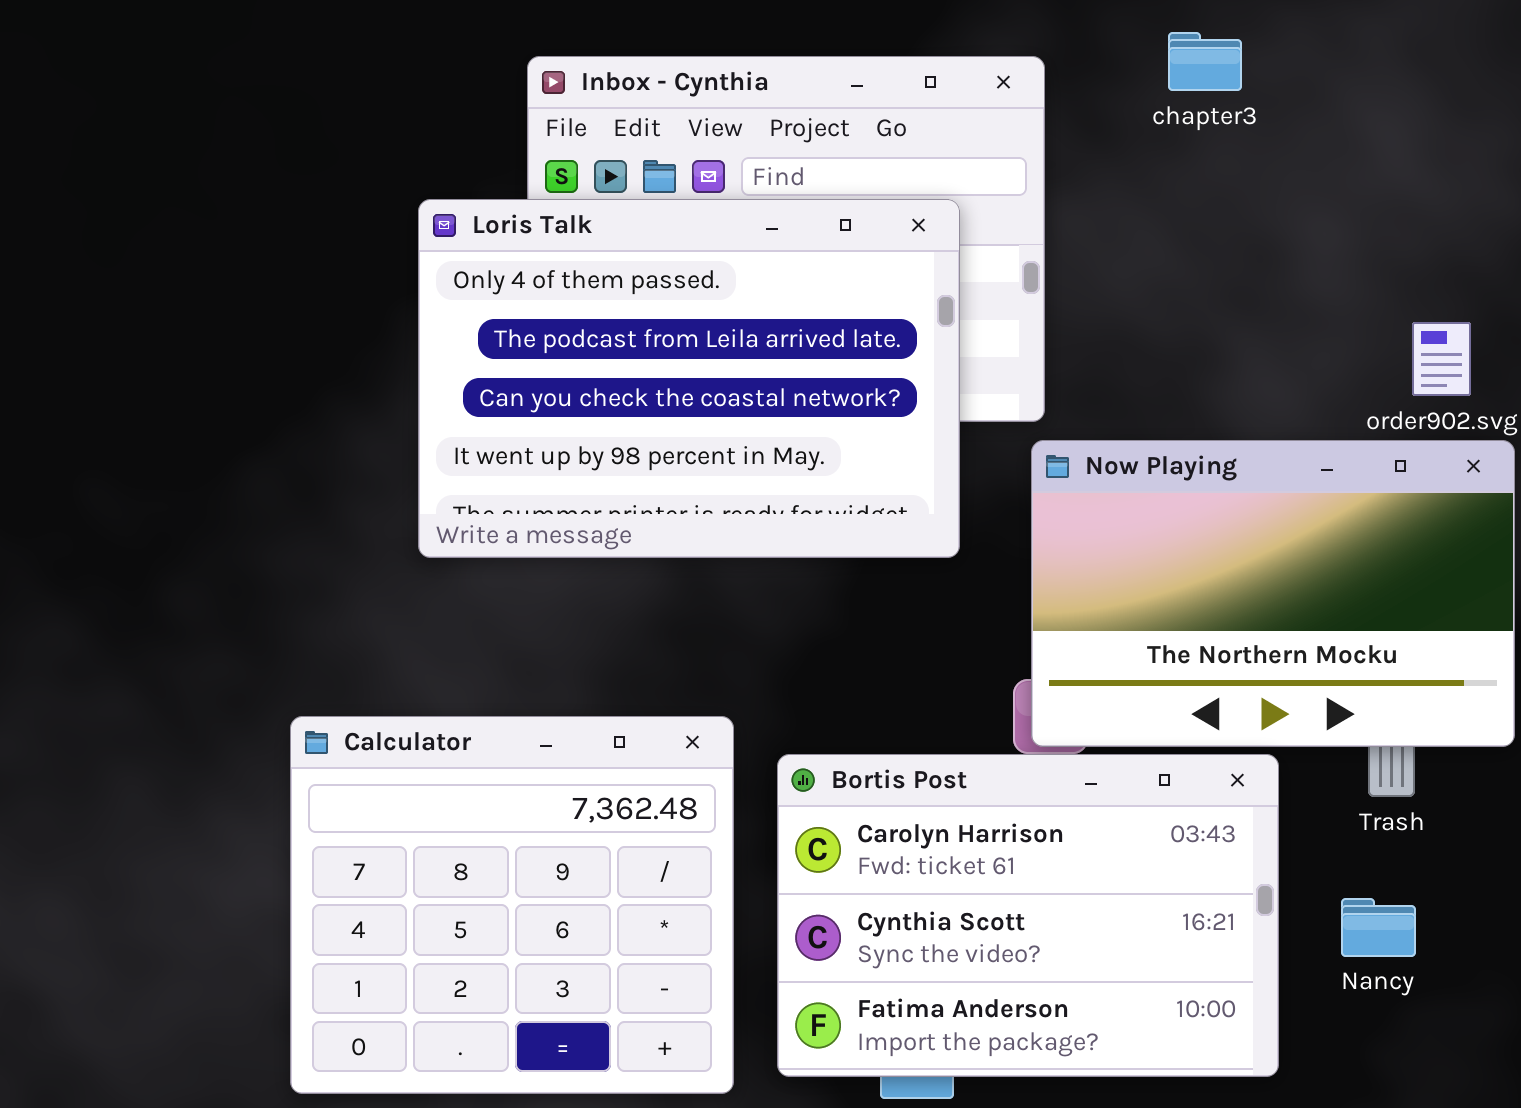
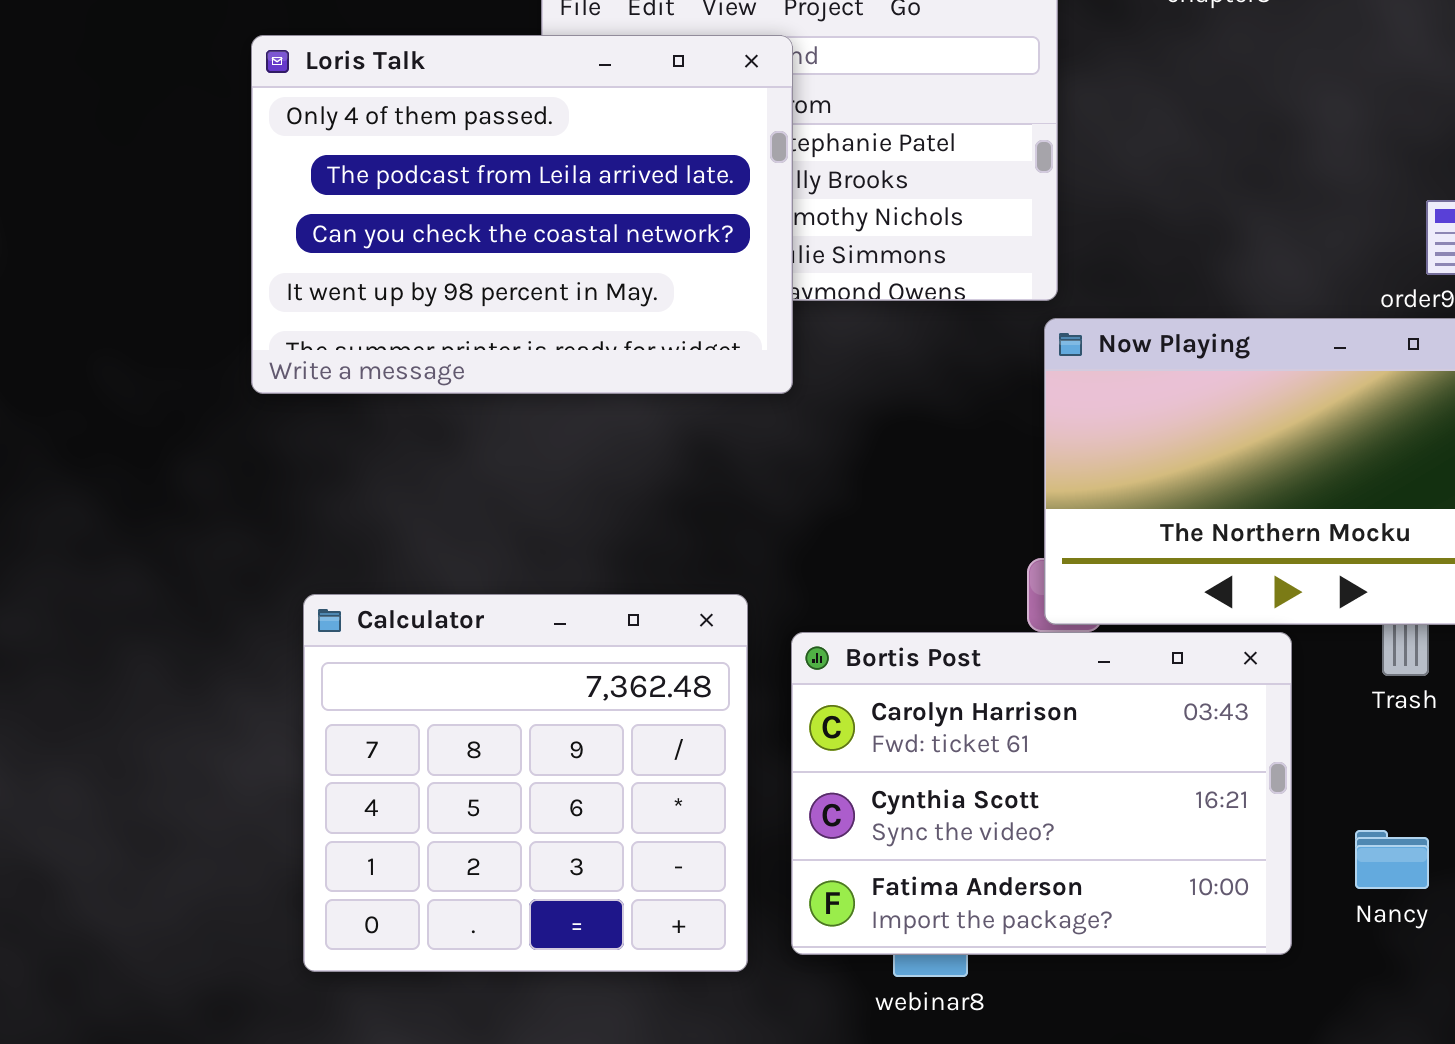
Loris Talk: [418,199,960,558] -> [251,35,793,394], moved
Nancy: [1341,898,1416,957] -> [1355,830,1429,889], moved

